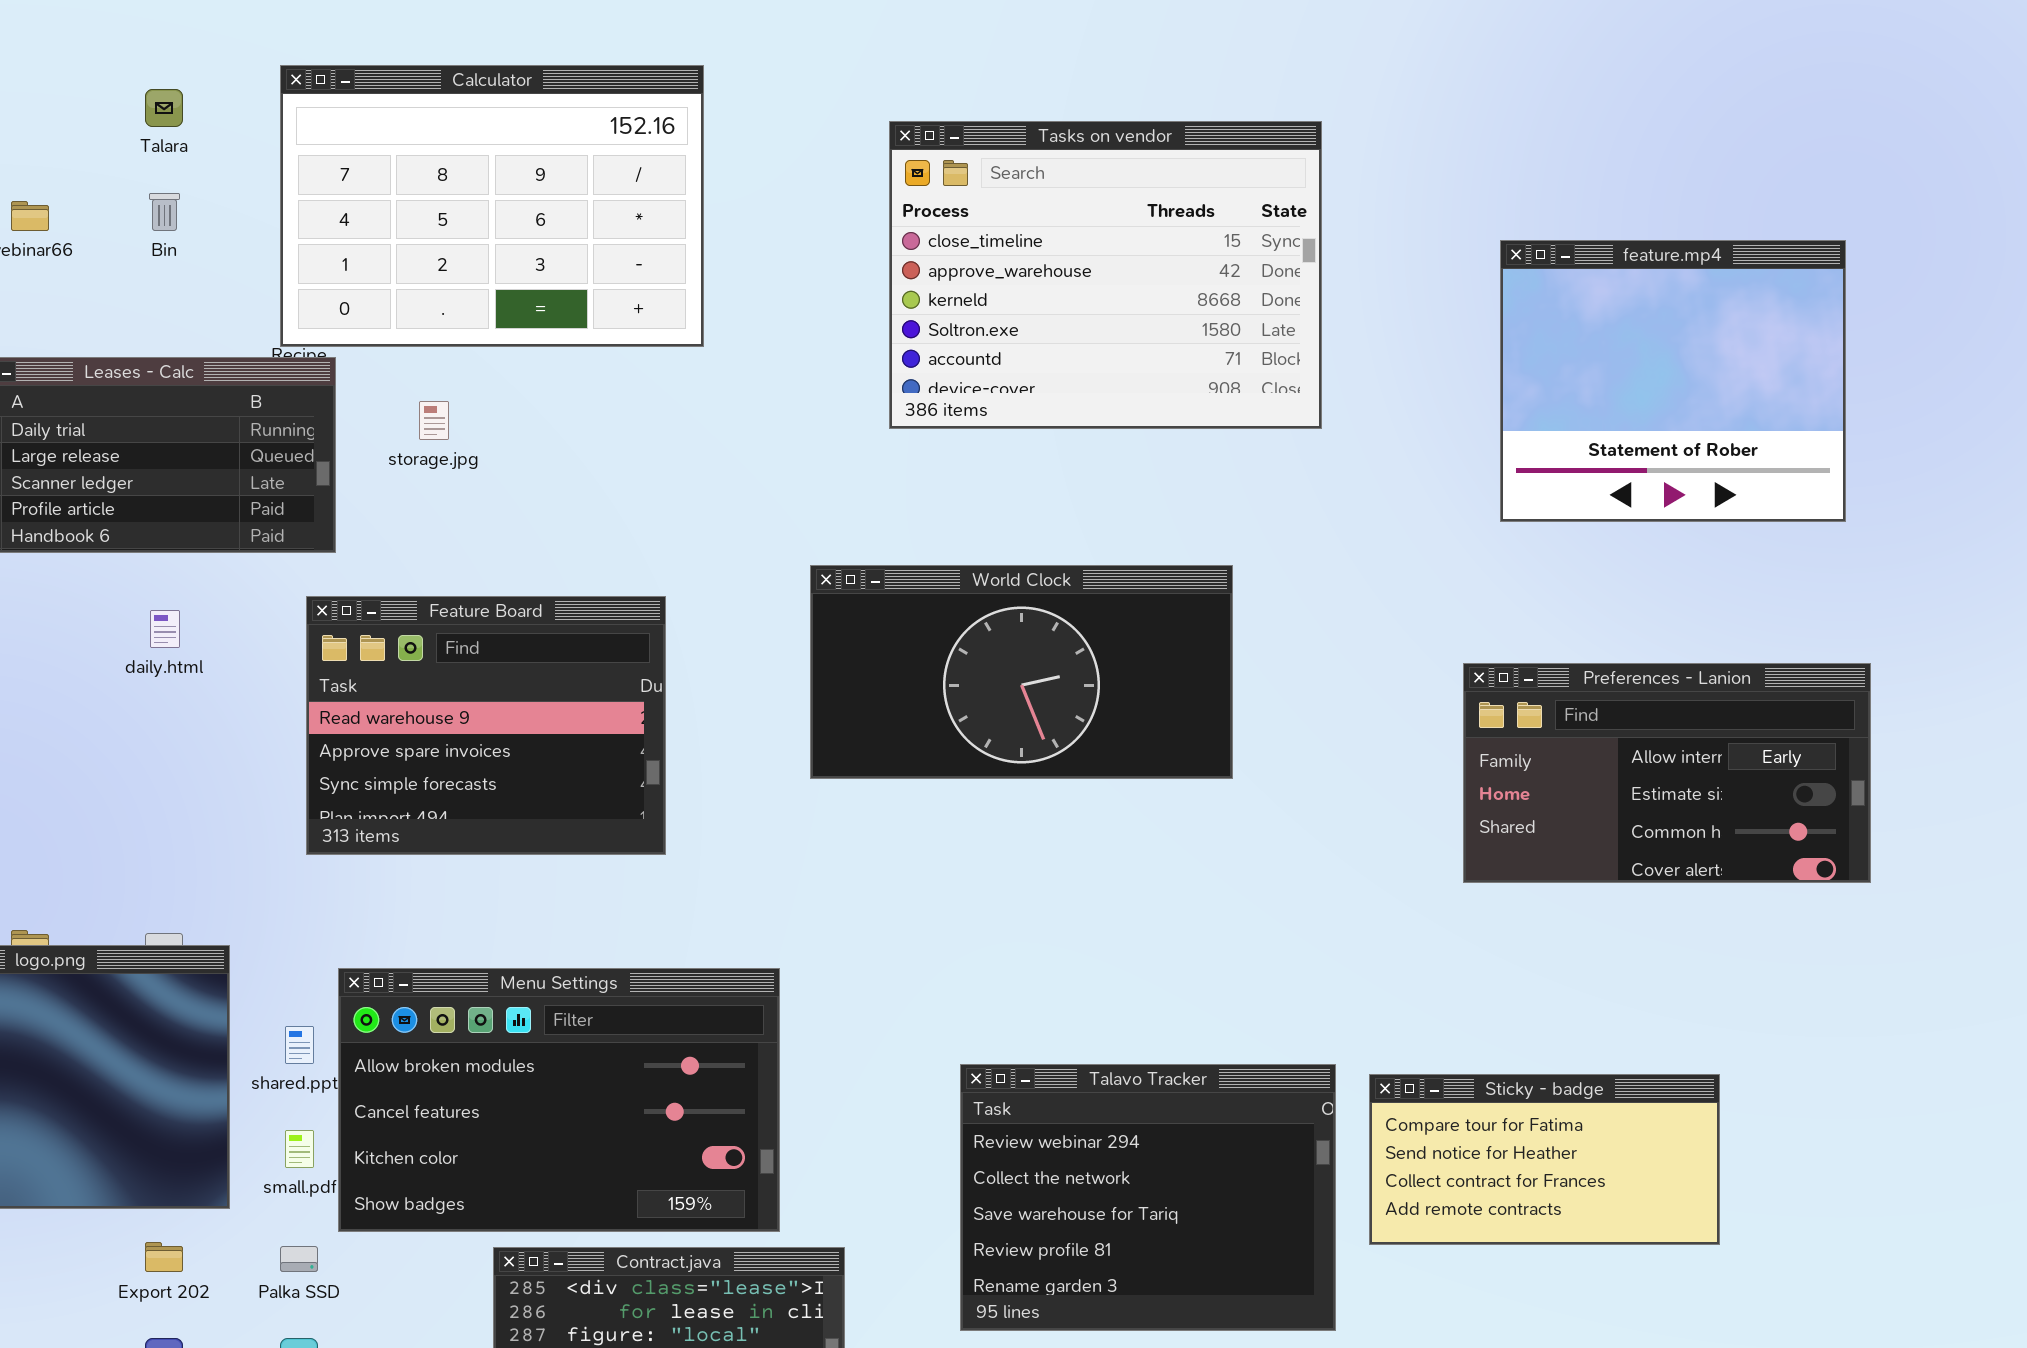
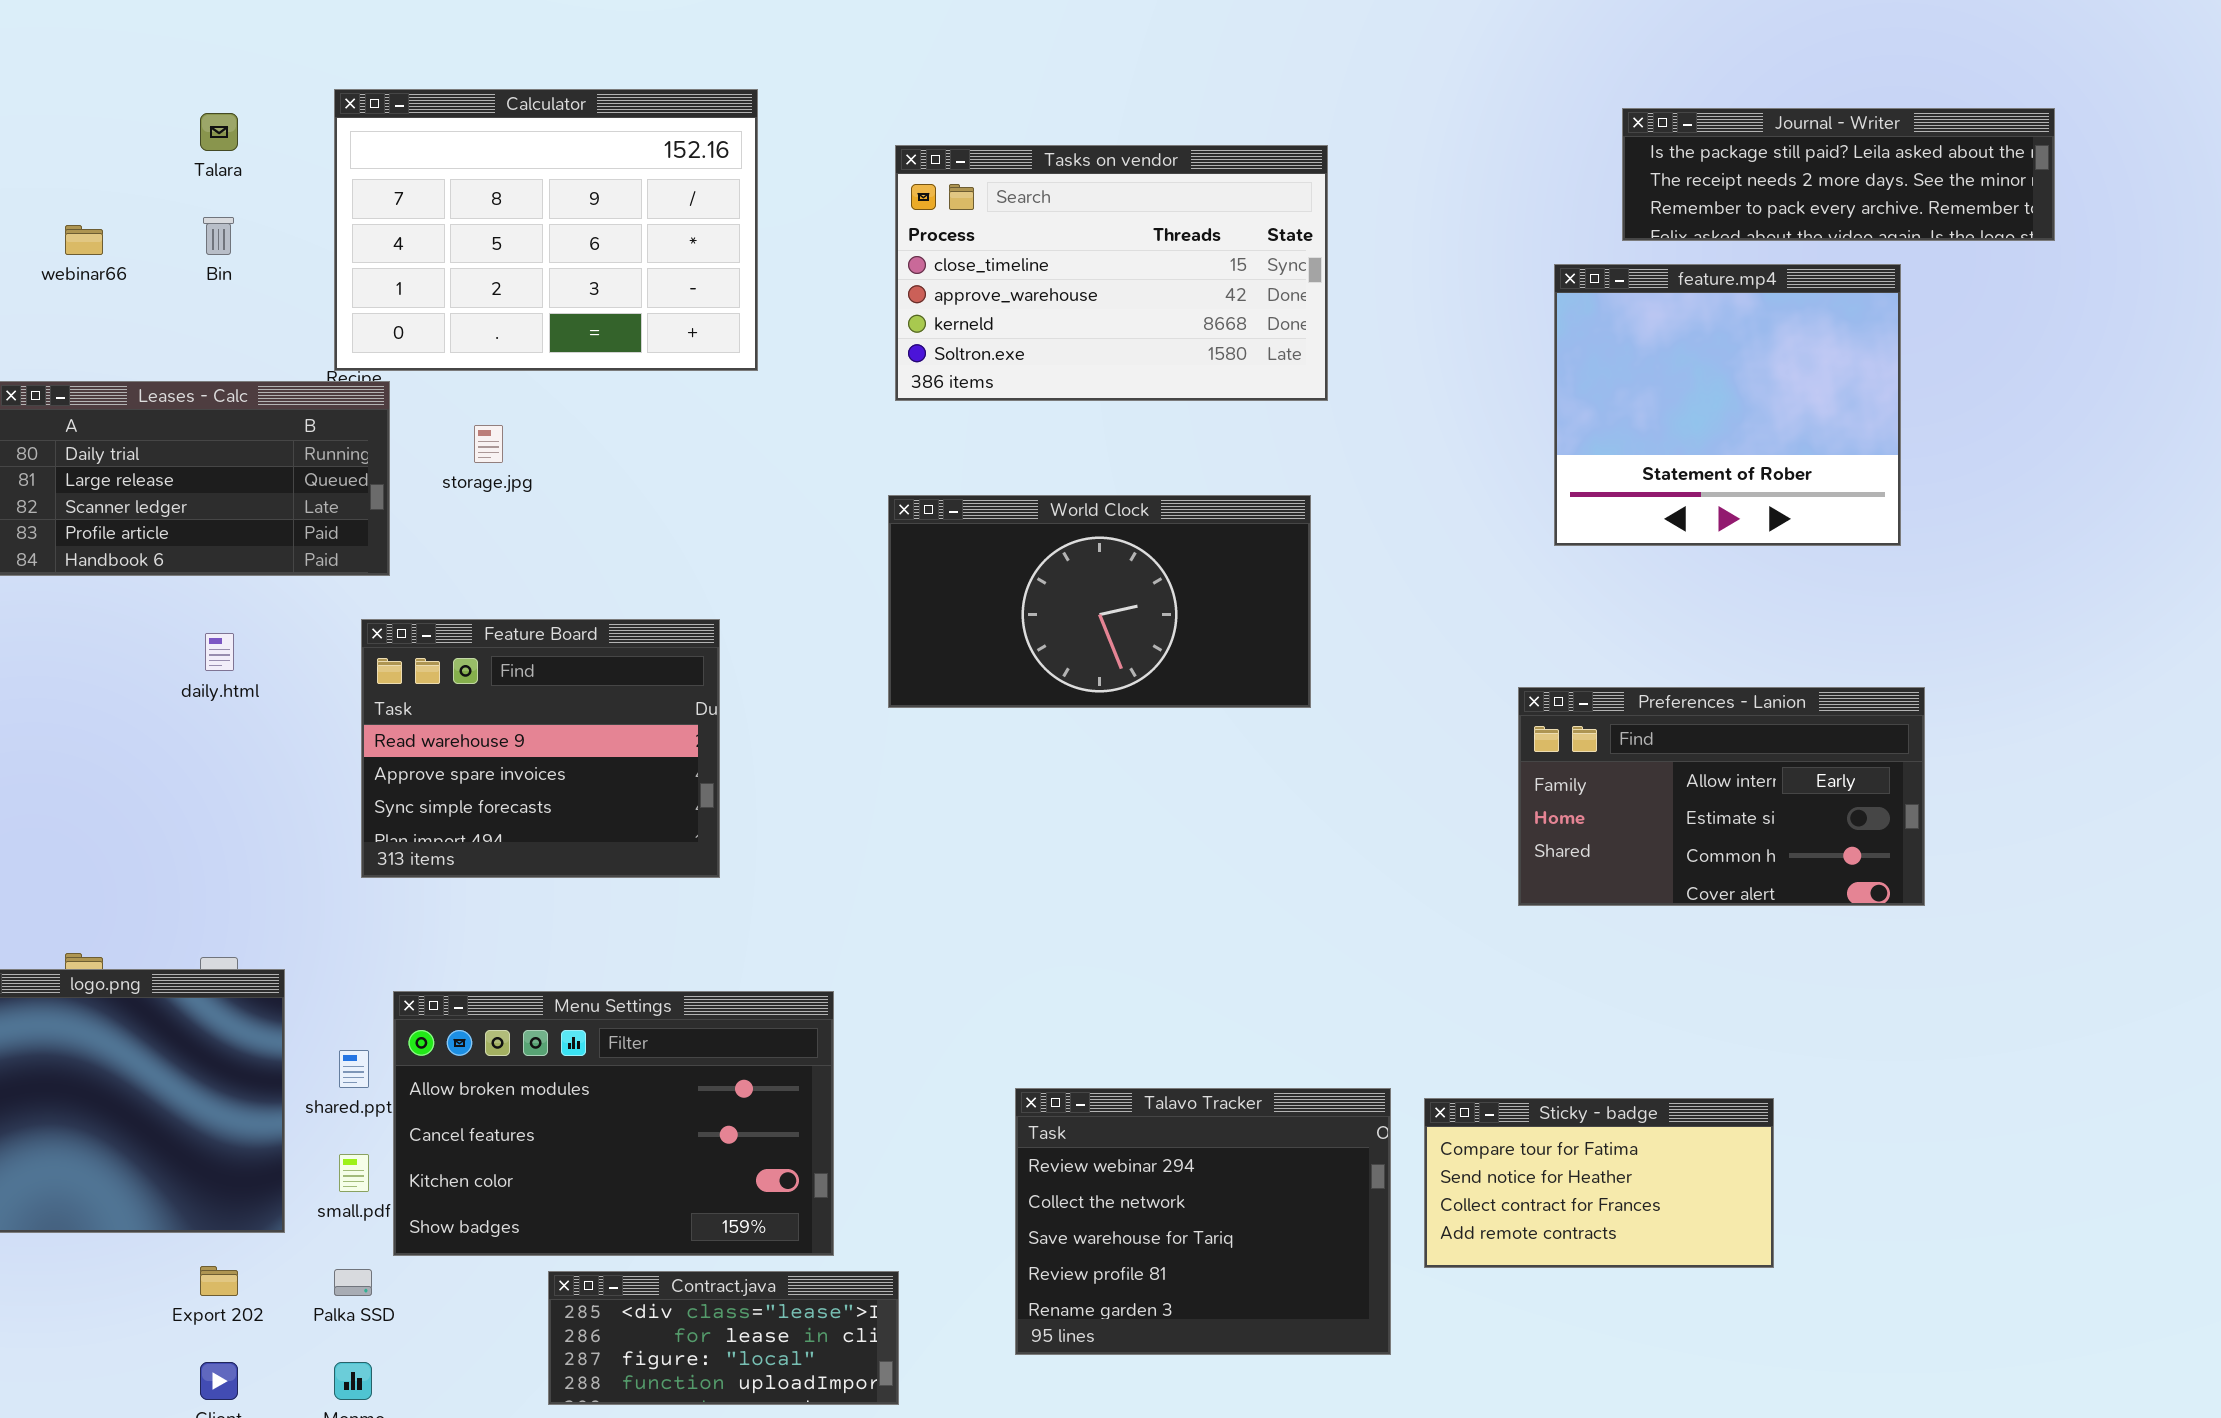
Journal - Writer: none -> [1622,108,2055,241], opened
Tasks on vendor: [889,121,1322,429] -> [895,145,1328,401], moved, resized
World Clock: [810,565,1233,779] -> [888,495,1311,708], moved

